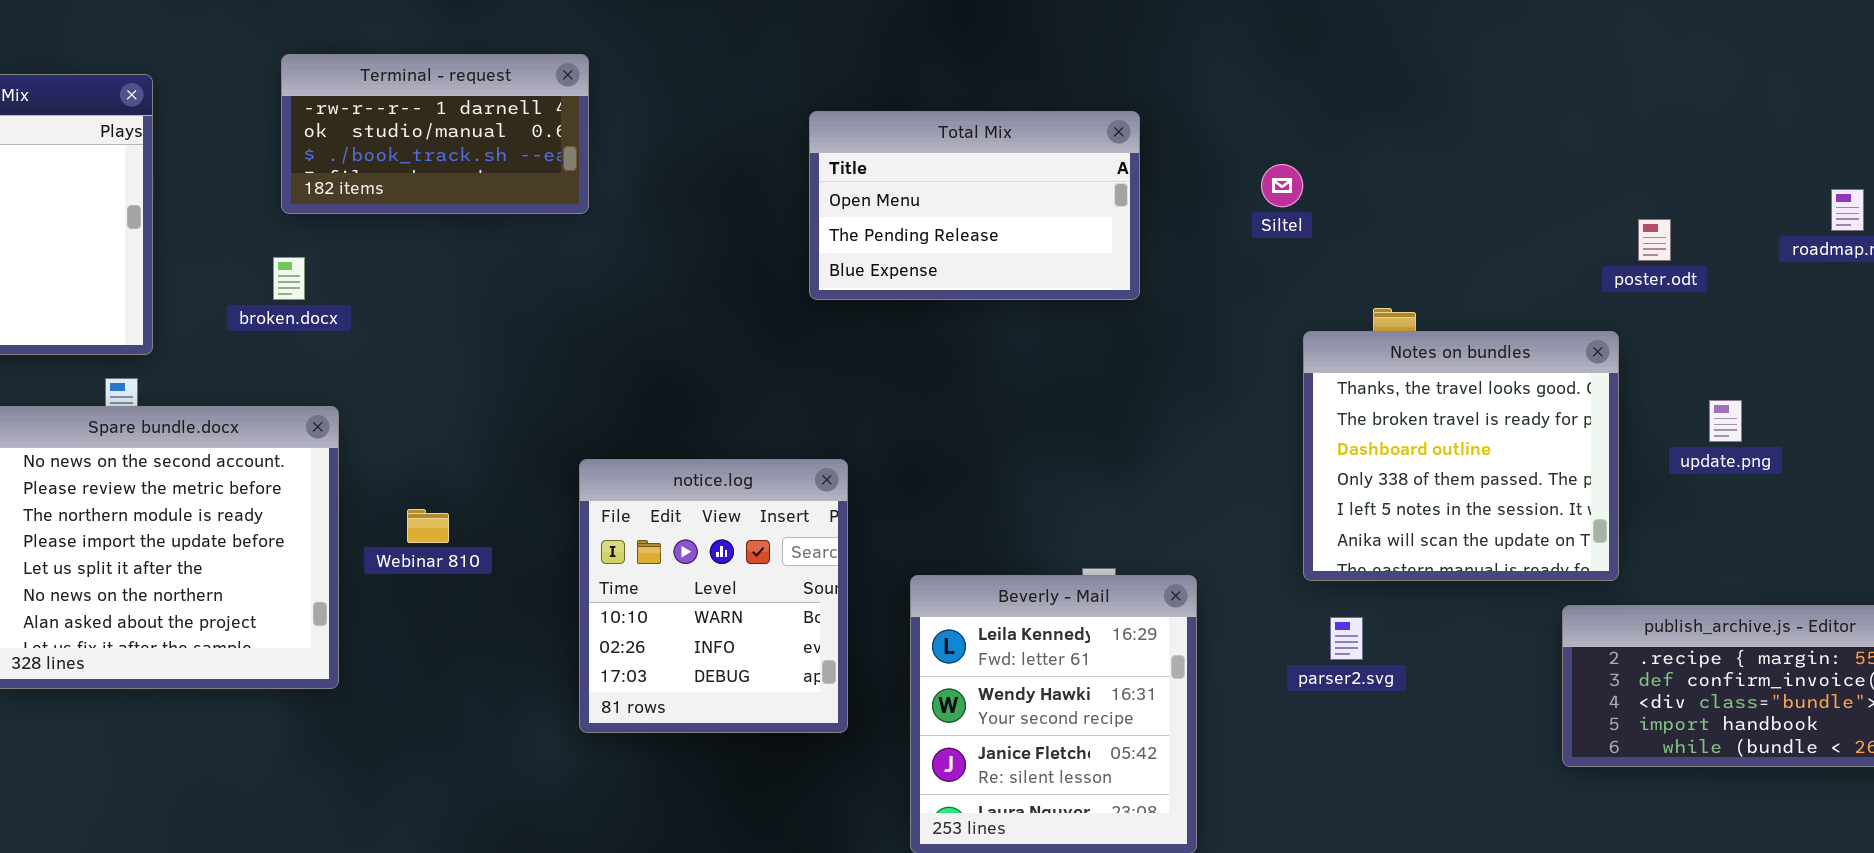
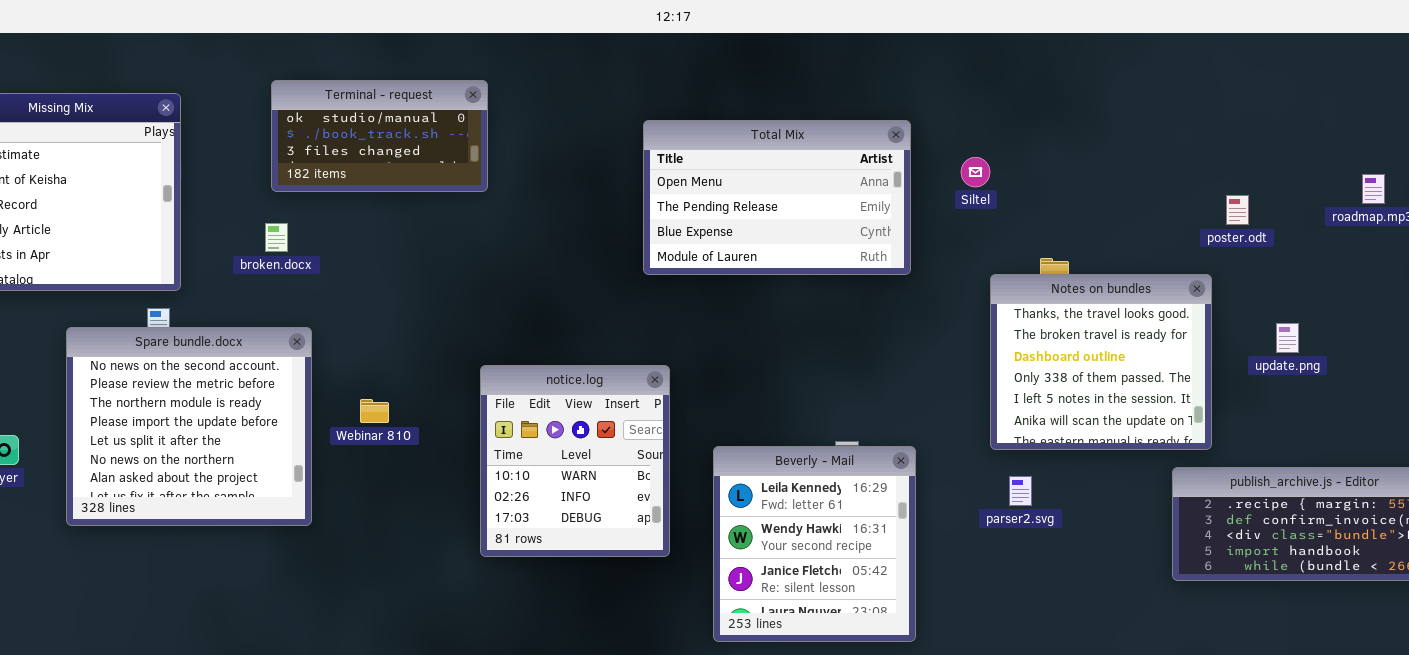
Terminal - request: [281,54,589,214] -> [271,80,488,192], scrolled down 1 row
Total Mix: [809,111,1140,300] -> [643,120,911,275], resized

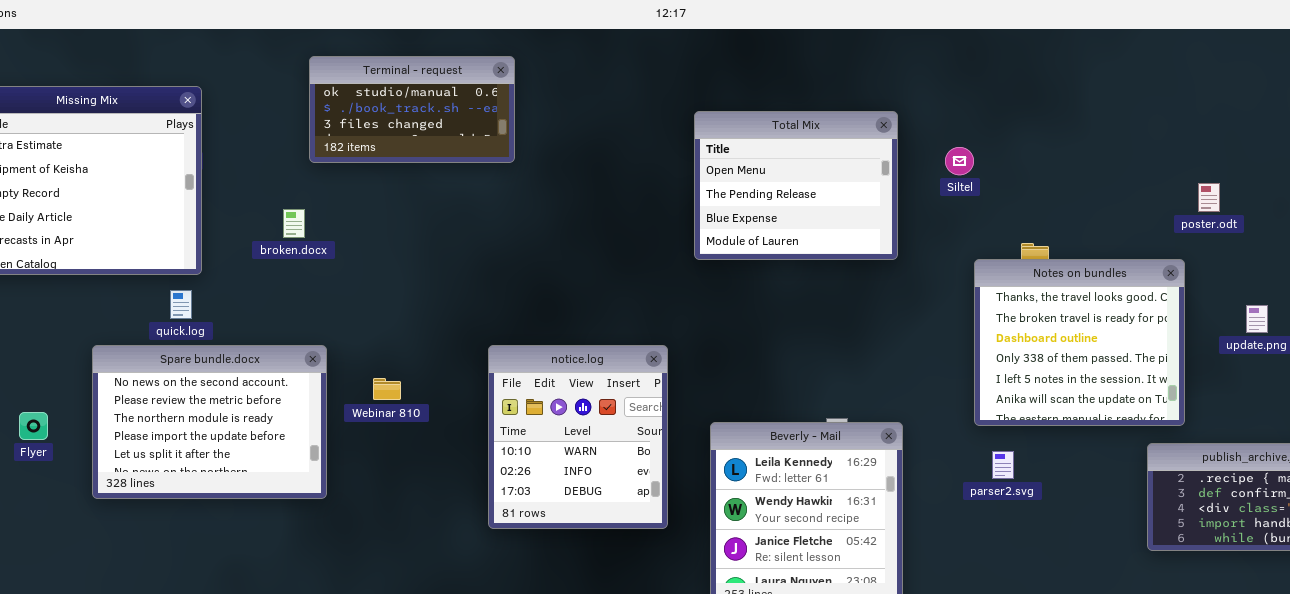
Terminal - request: [271,80,488,192] -> [309,56,515,163], moved
Total Mix: [643,120,911,275] -> [694,111,898,260], resized
Spare bundle.docx: [66,327,312,526] -> [92,345,327,499], resized

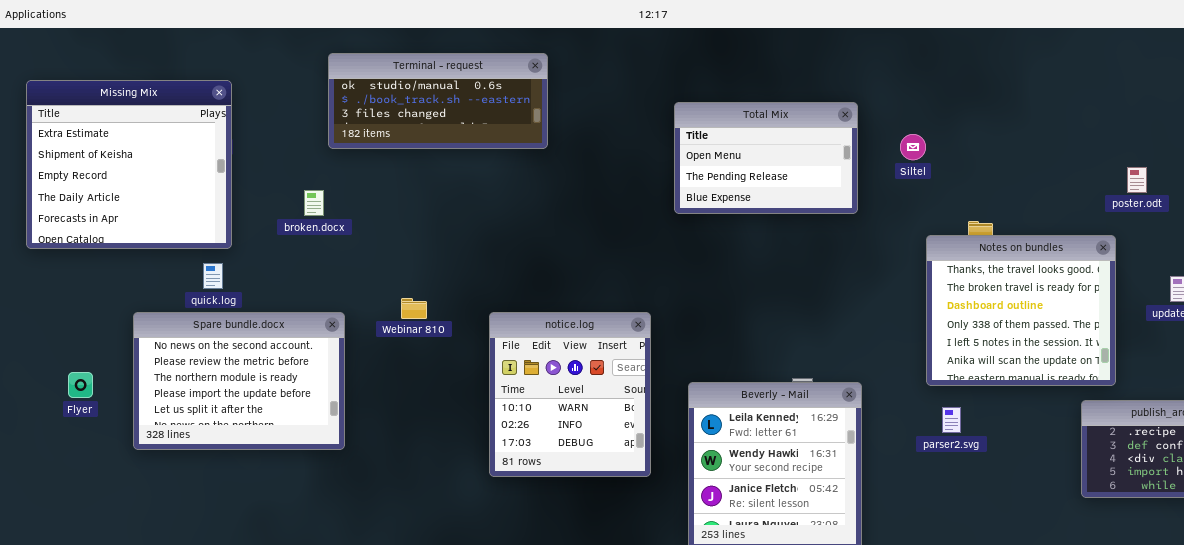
Terminal - request: [309,56,515,163] -> [328,53,548,149], resized
Total Mix: [694,111,898,260] -> [674,102,858,214], resized
Webinar 810: [373,378,401,400] -> [401,298,427,319], moved

